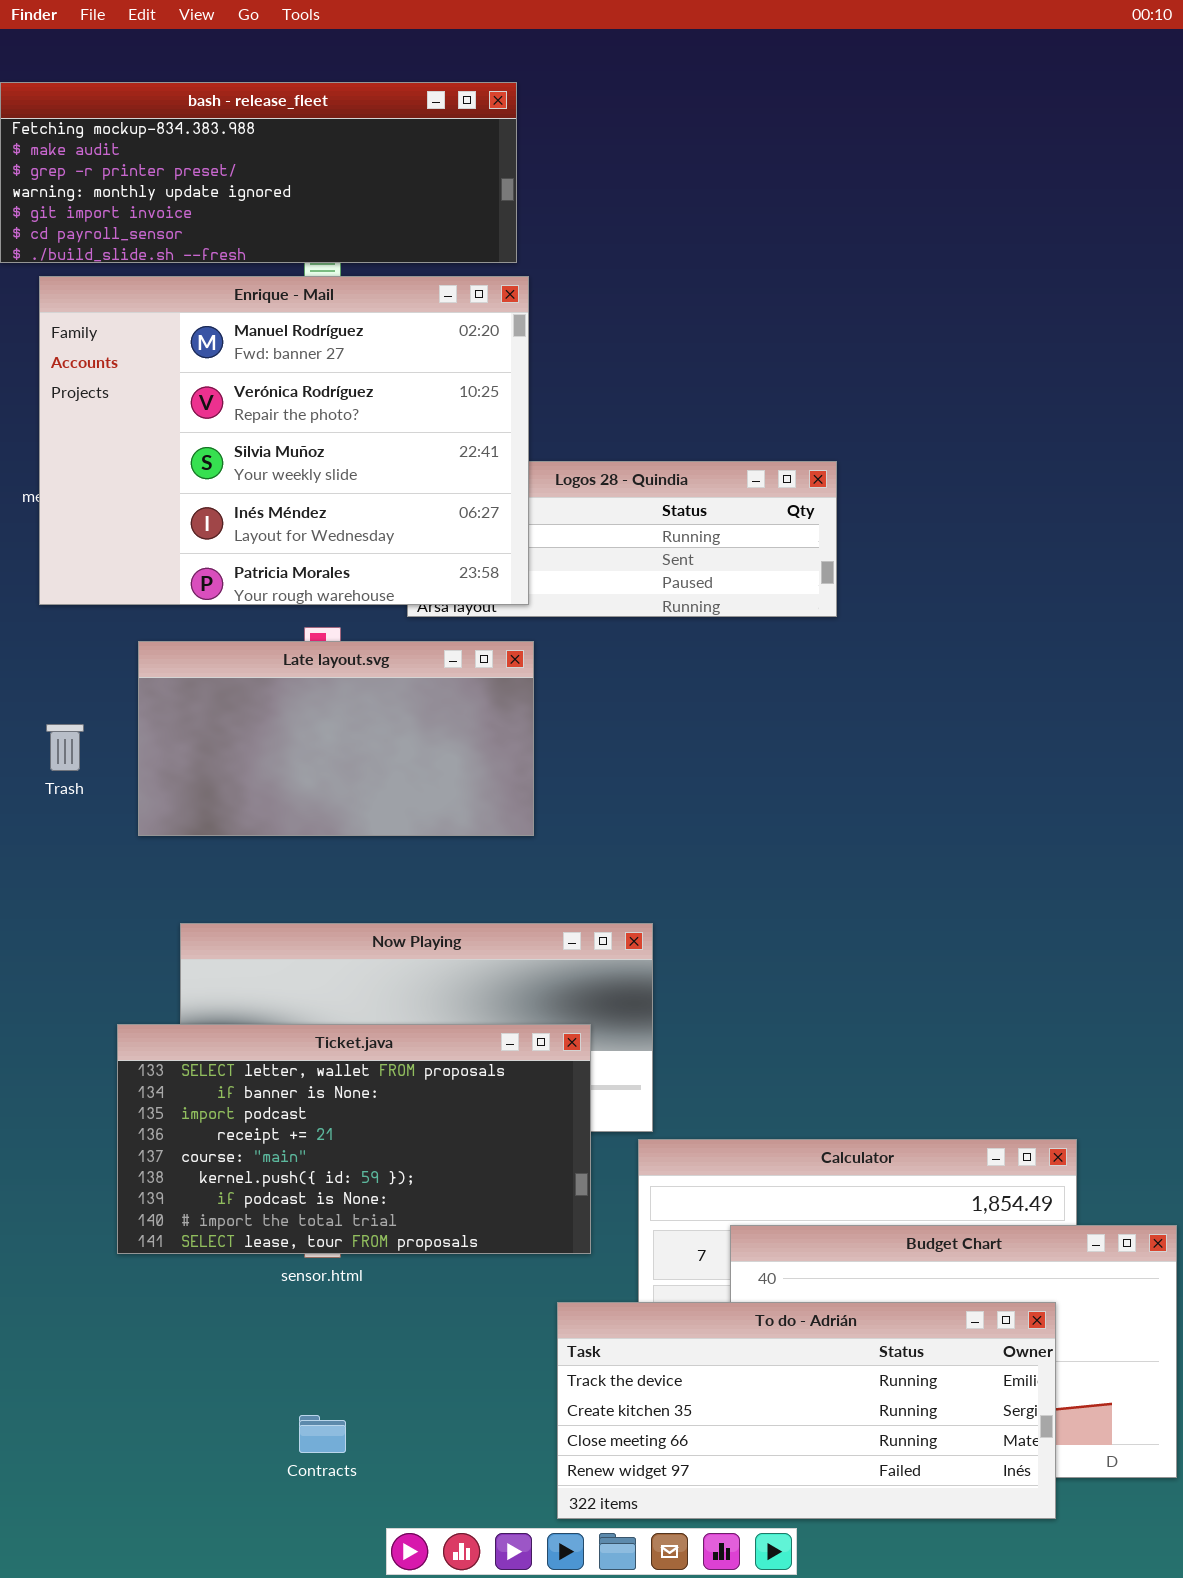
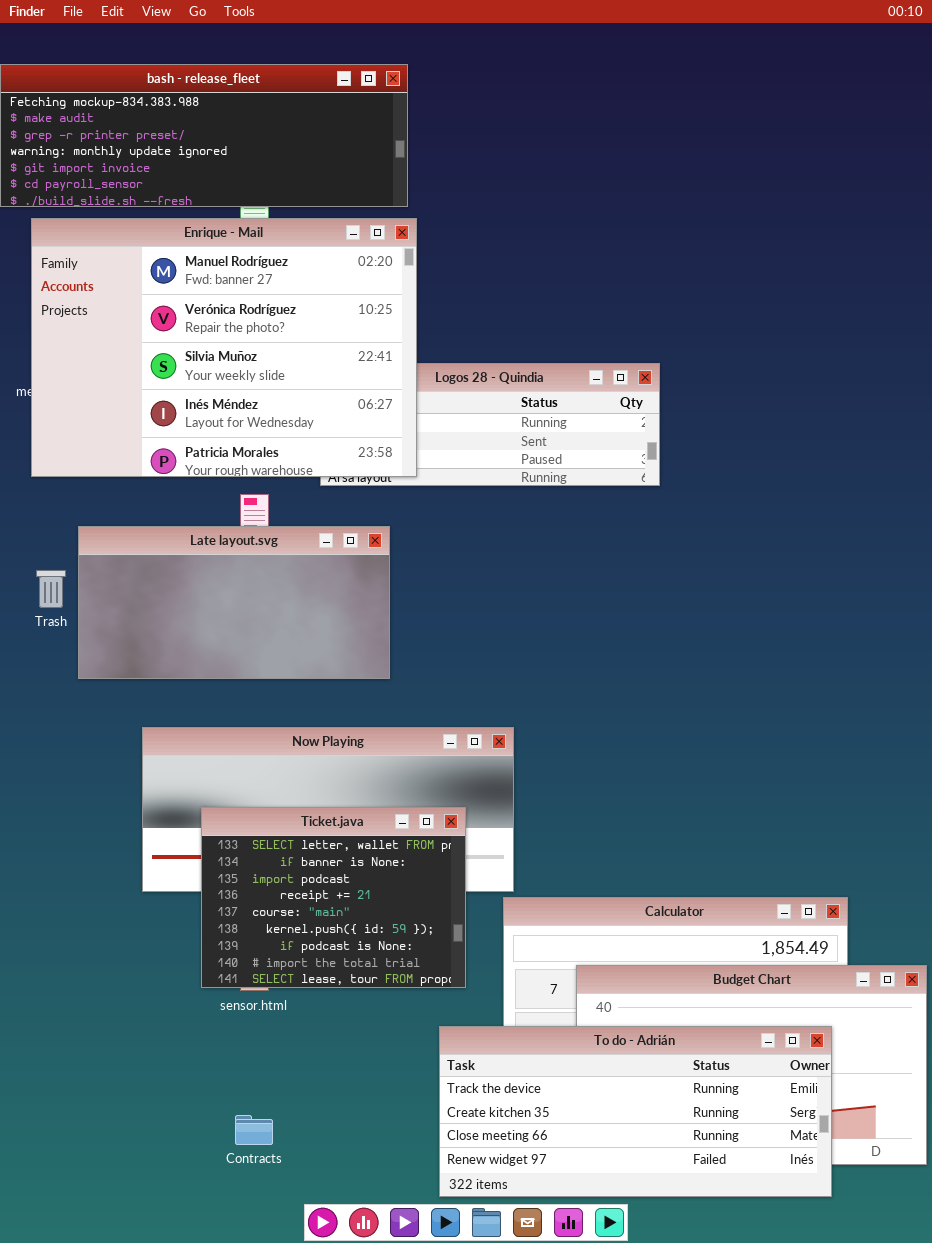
Late layout.svg: [138,641,534,836] -> [78,526,390,679], moved
Ticket.java: [117,1024,591,1254] -> [201,807,466,988], resized

